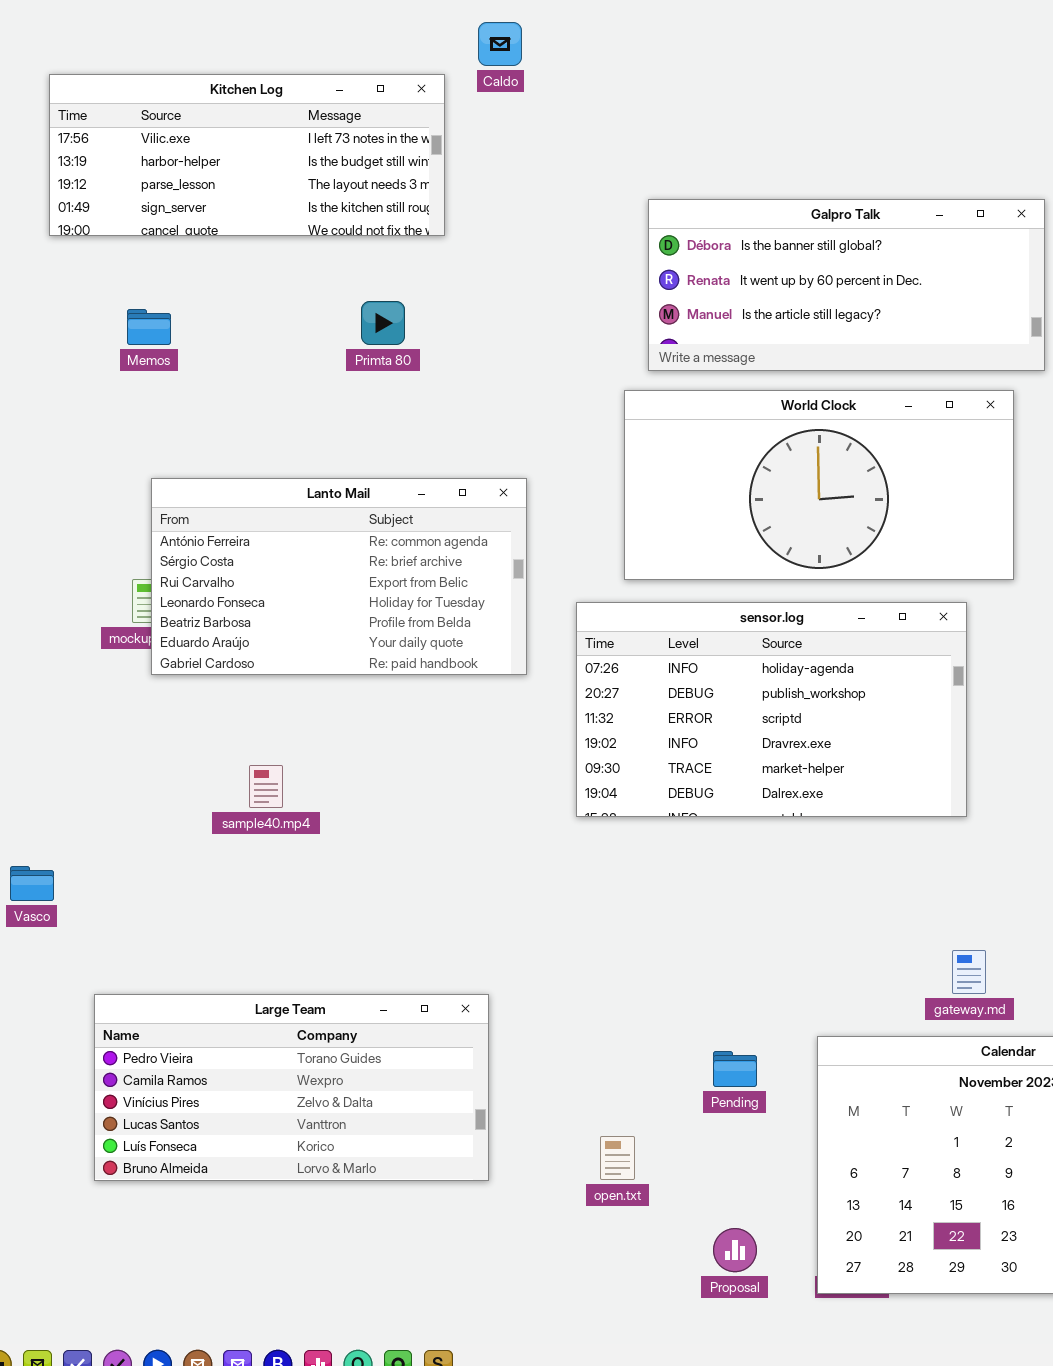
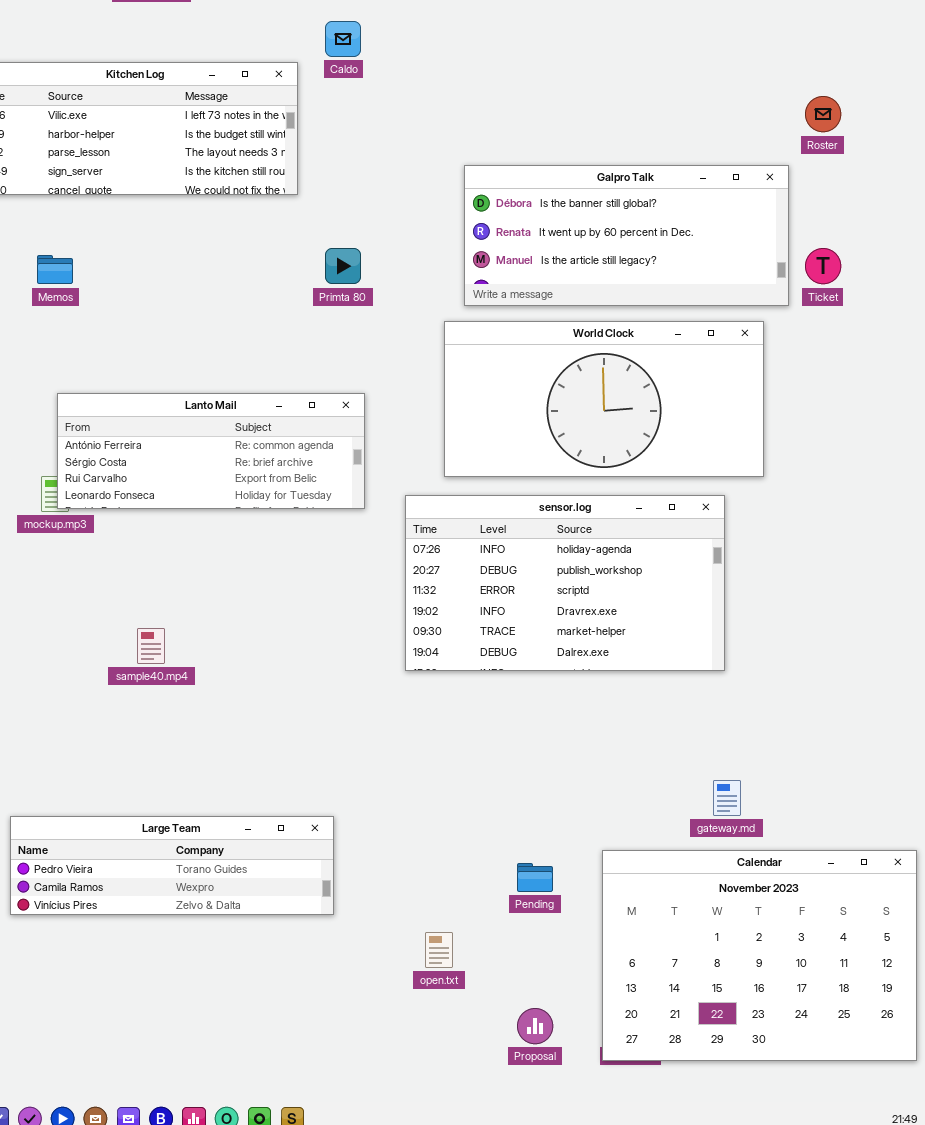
Primta 80: [361,301,405,345] -> [325,248,361,284], moved
Lanto Mail: [151,478,527,675] -> [57,393,365,509], resized
Large Team: [94,994,489,1181] -> [10,816,334,915], resized

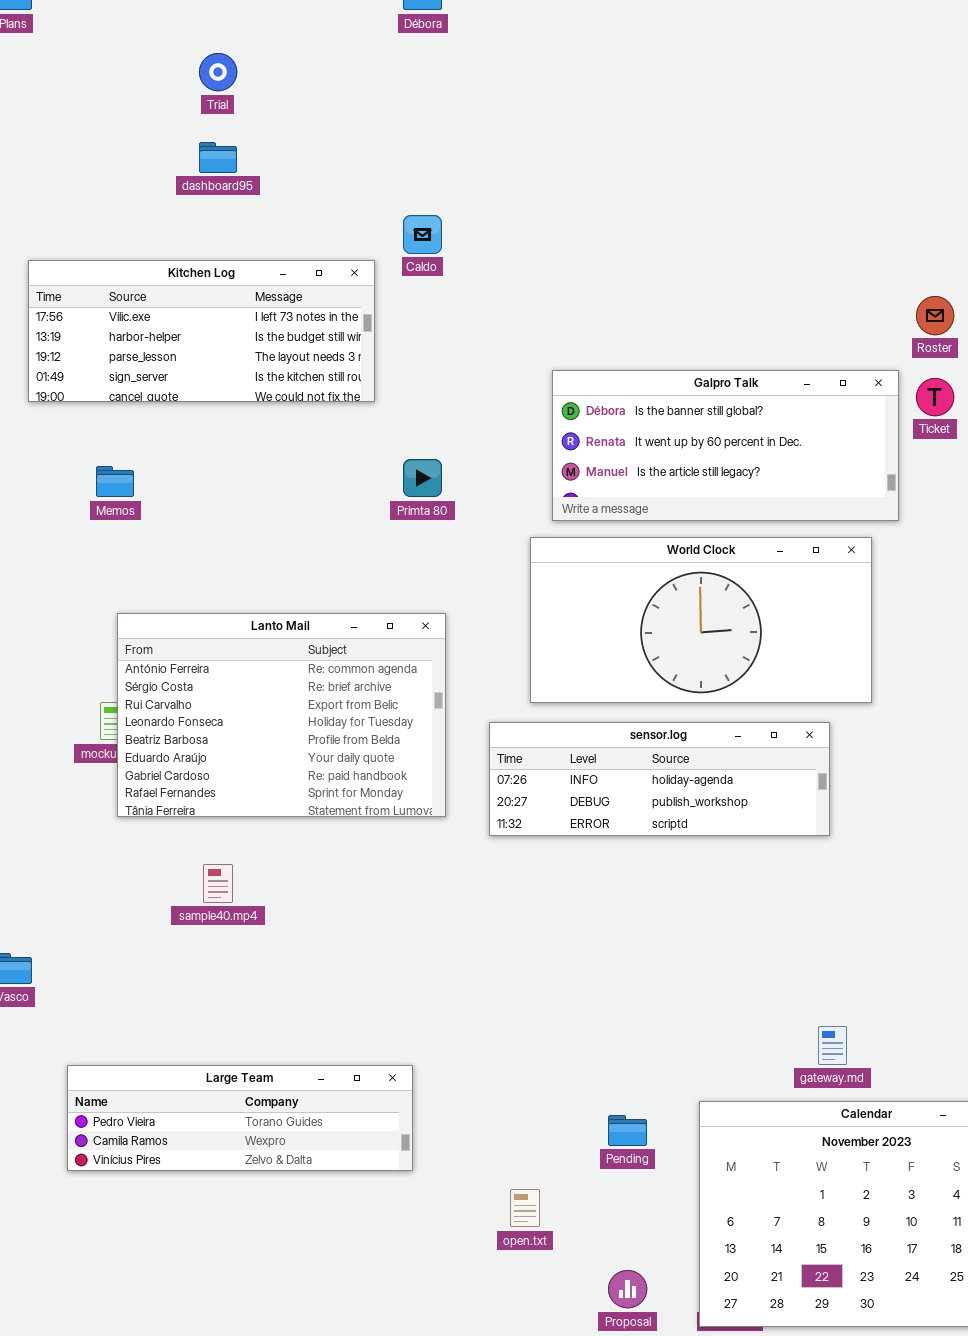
Ticket: [805,248,841,284] -> [916,378,954,416], moved
Lanto Mail: [57,393,365,509] -> [117,613,446,817], resized
sensor.log: [405,495,725,671] -> [489,722,830,836], resized

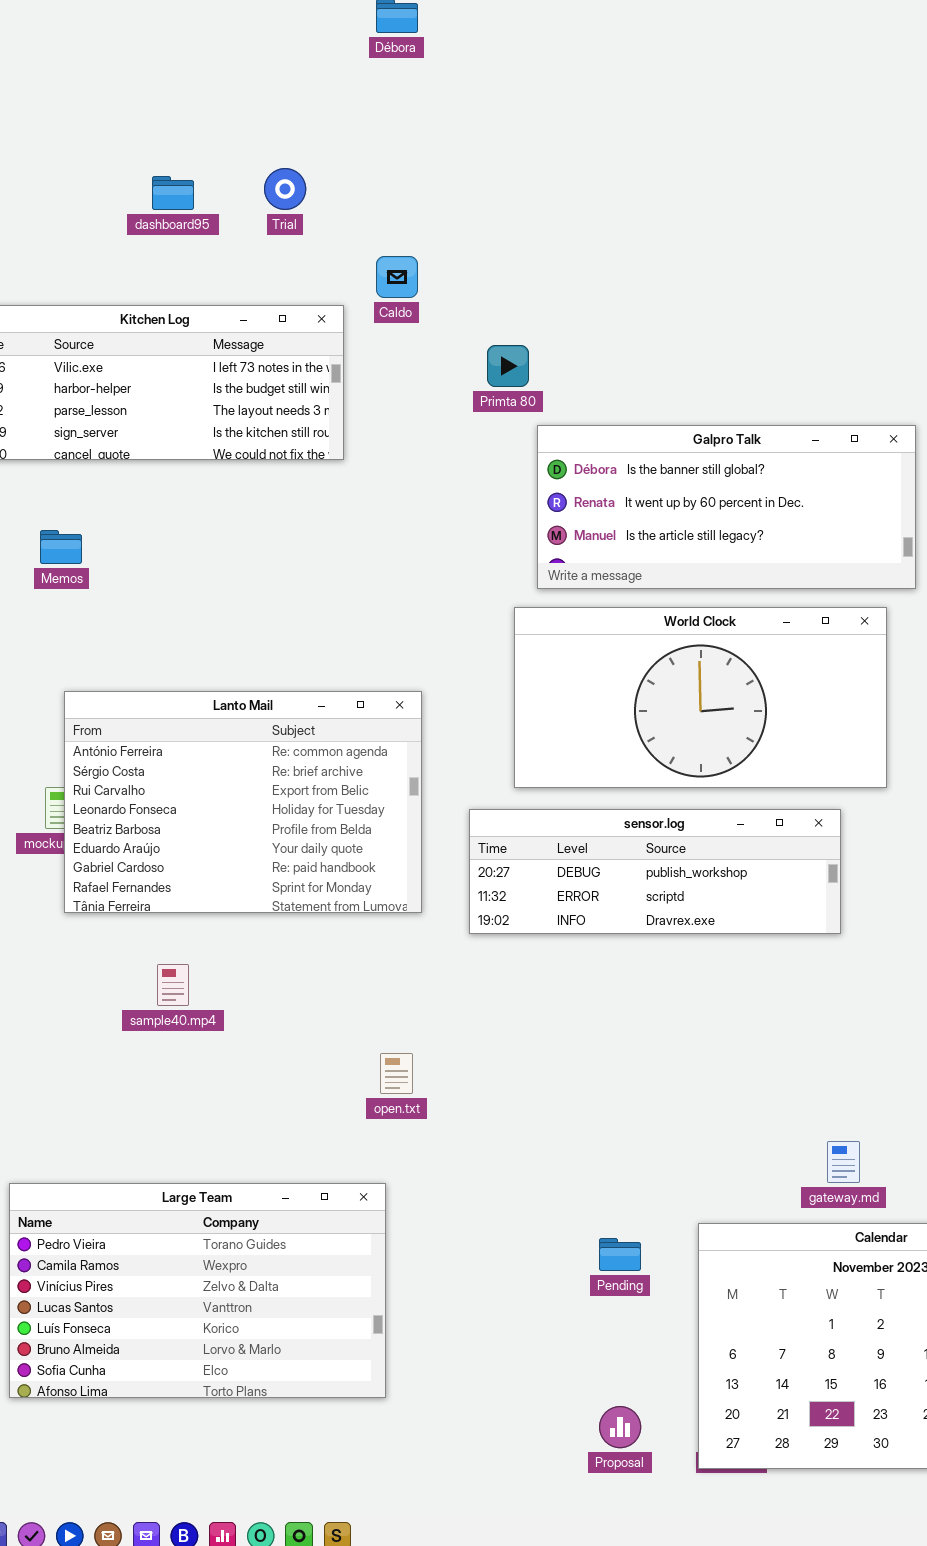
Trial: [199,53,237,91] -> [264,168,306,210], moved
Primta 80: [403,459,442,497] -> [487,345,529,387], moved
sensor.log: [489,722,830,836] -> [469,809,841,934], scrolled down 1 row
Large Team: [67,1065,413,1171] -> [9,1183,386,1398], resized
open.txt: [510,1189,540,1227] -> [380,1053,413,1094], moved

